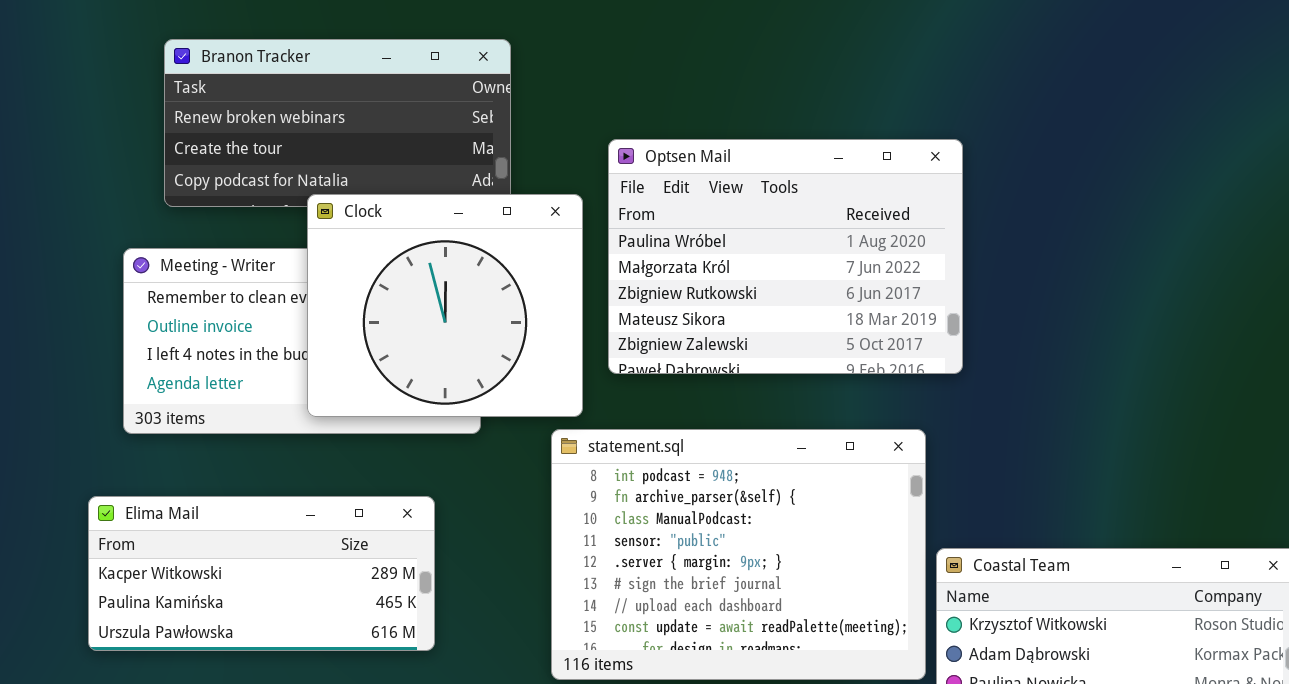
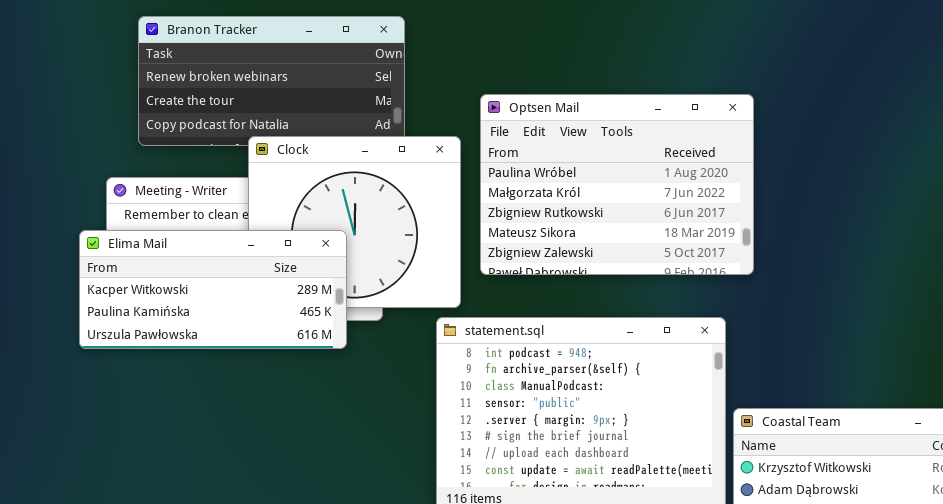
Elima Mail: [88,496,435,651] -> [79,230,347,349], moved

